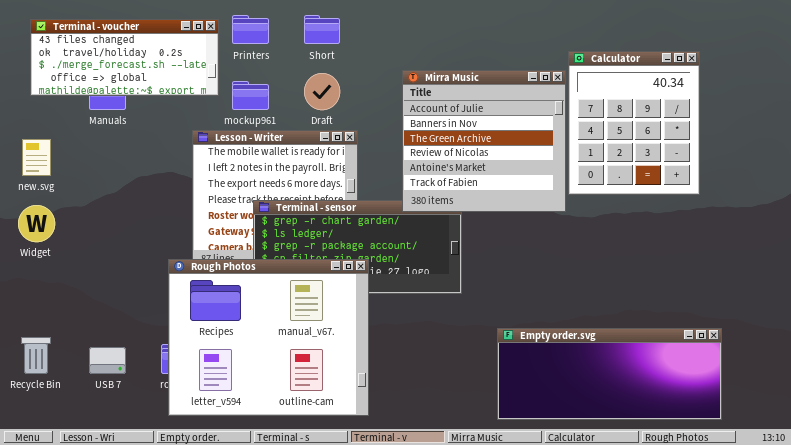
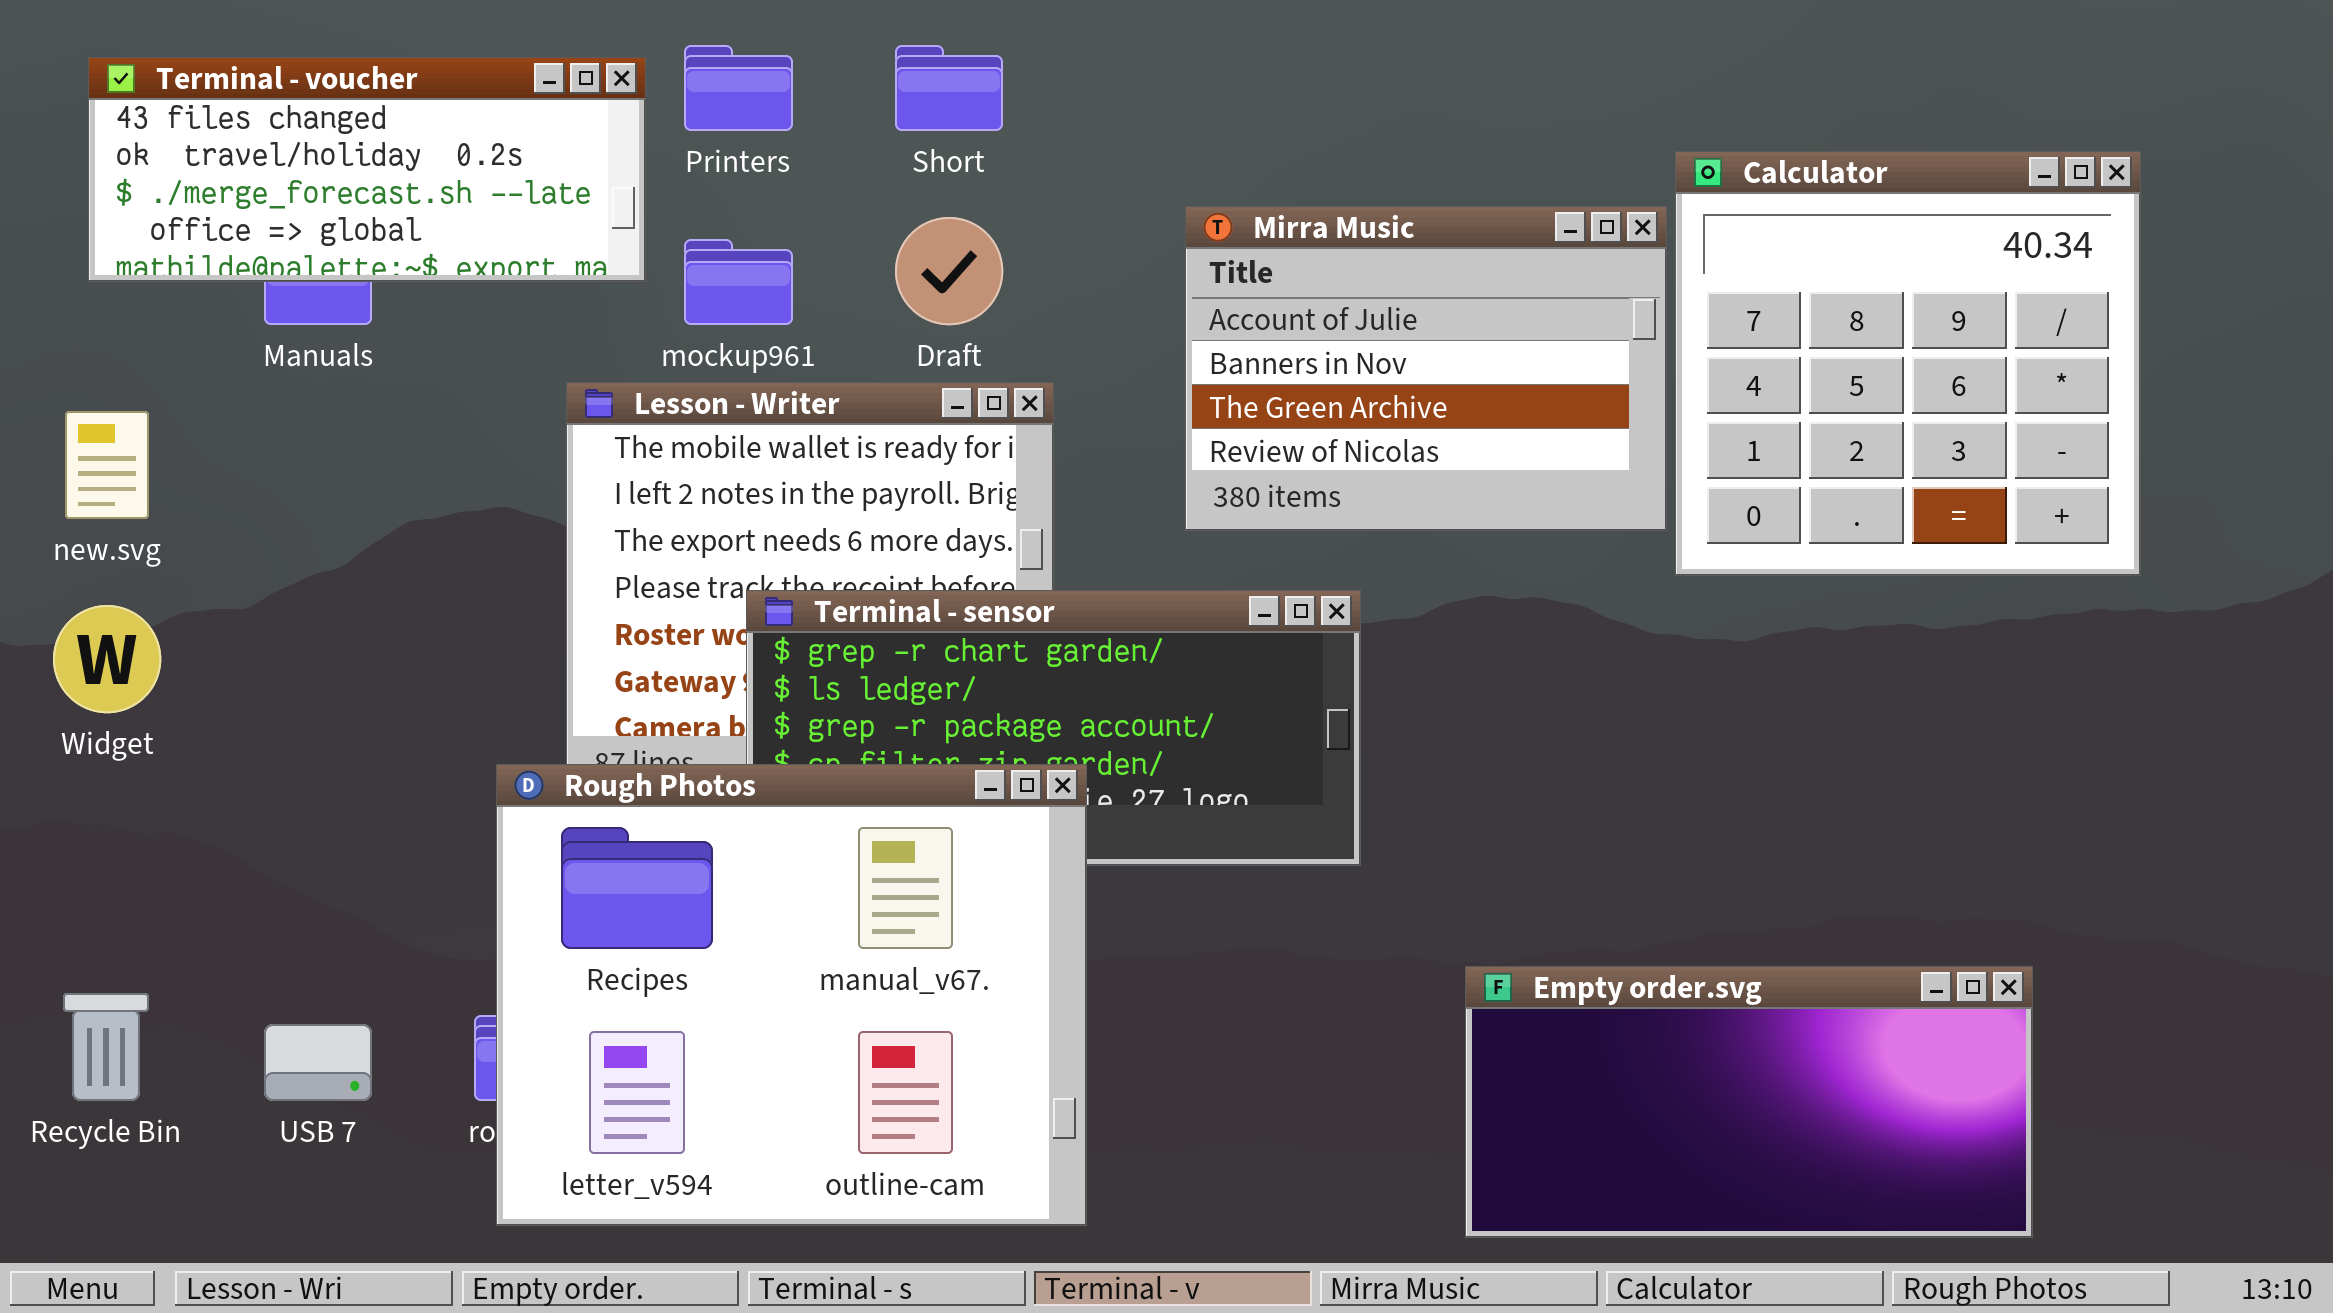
Calculator: [568,51,700,195] -> [1675,151,2141,576], resized
Mirra Music: [402,70,566,212] -> [1185,206,1667,531], resized
Empty order.svg: [497,328,722,420] -> [1465,966,2033,1238], resized

